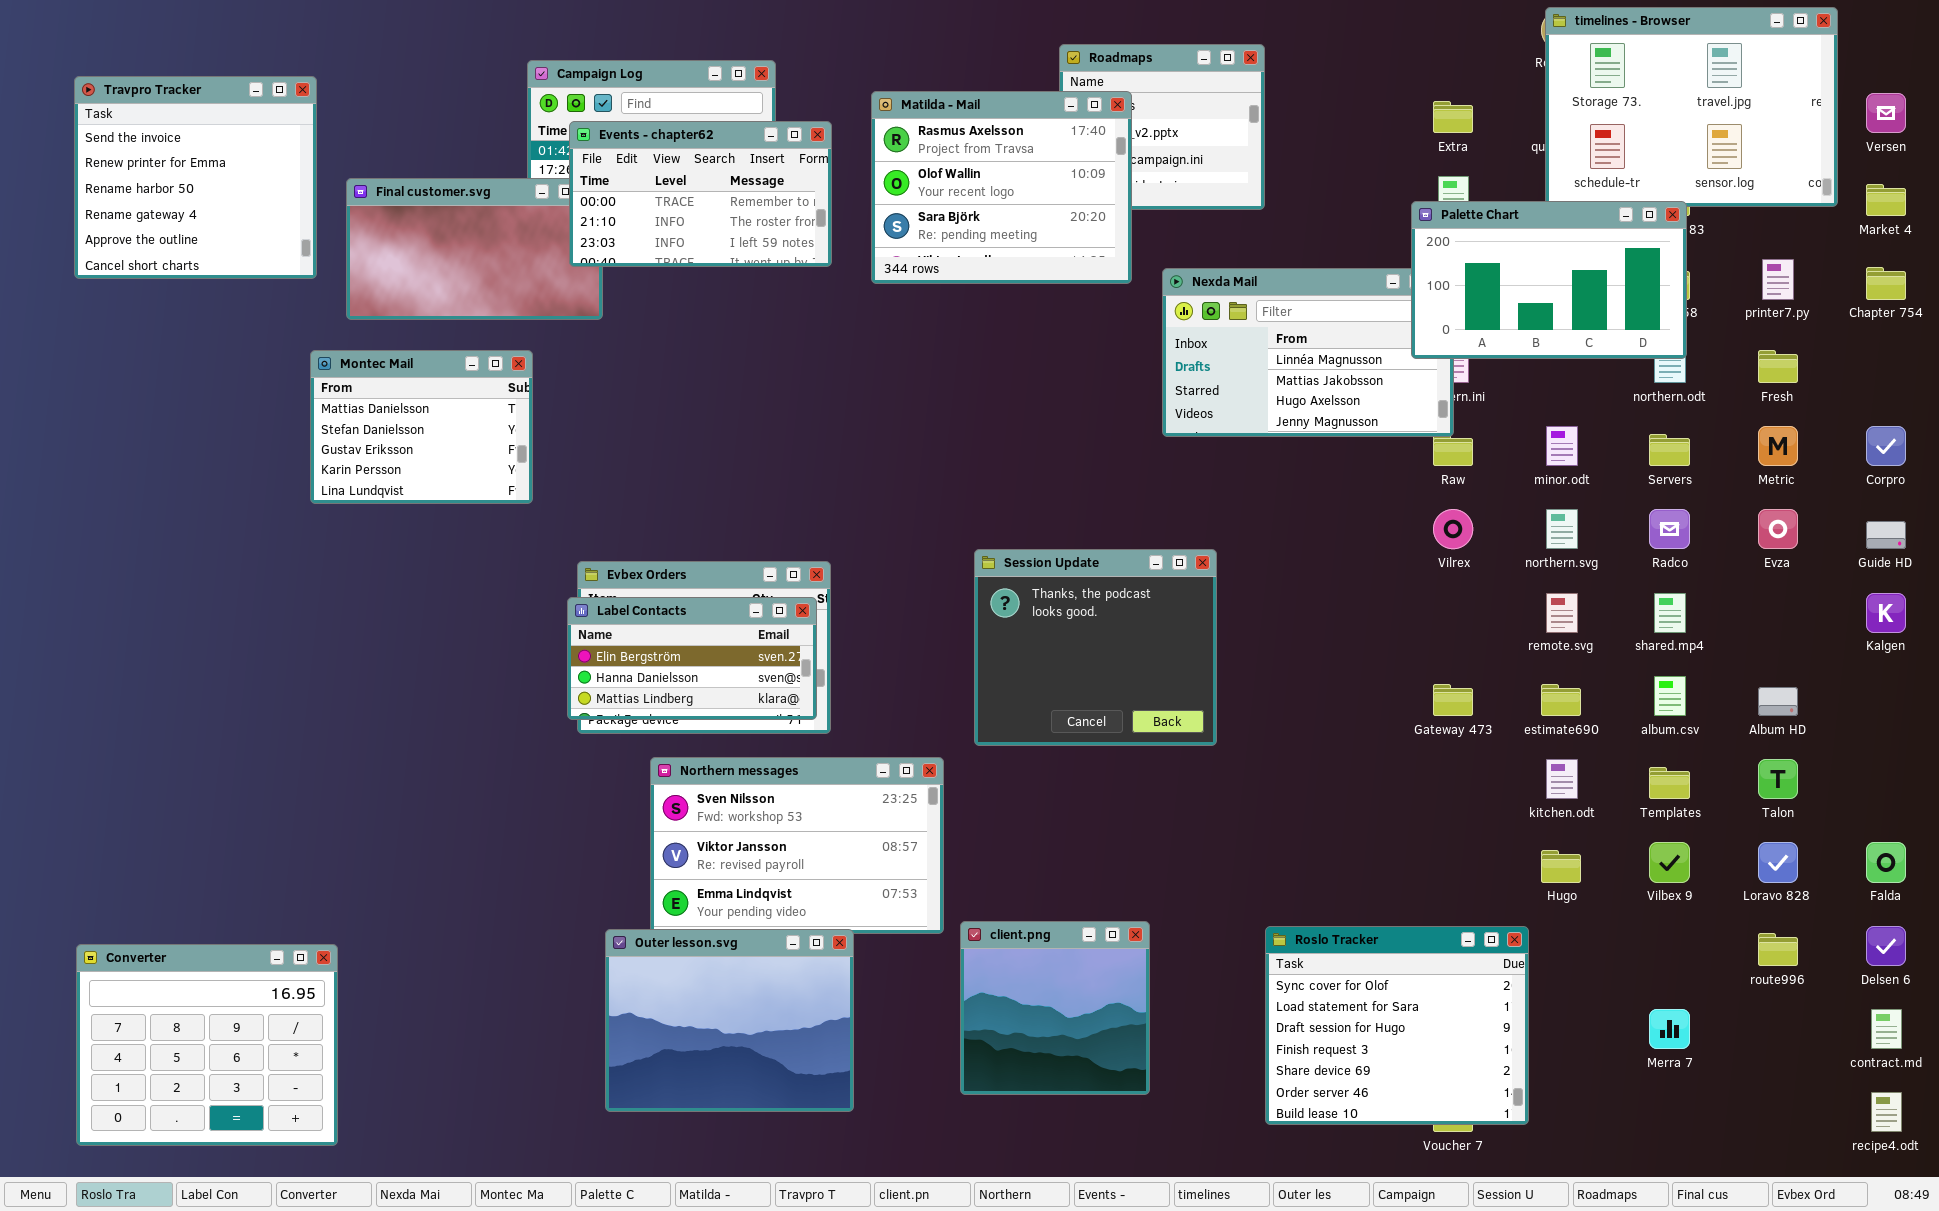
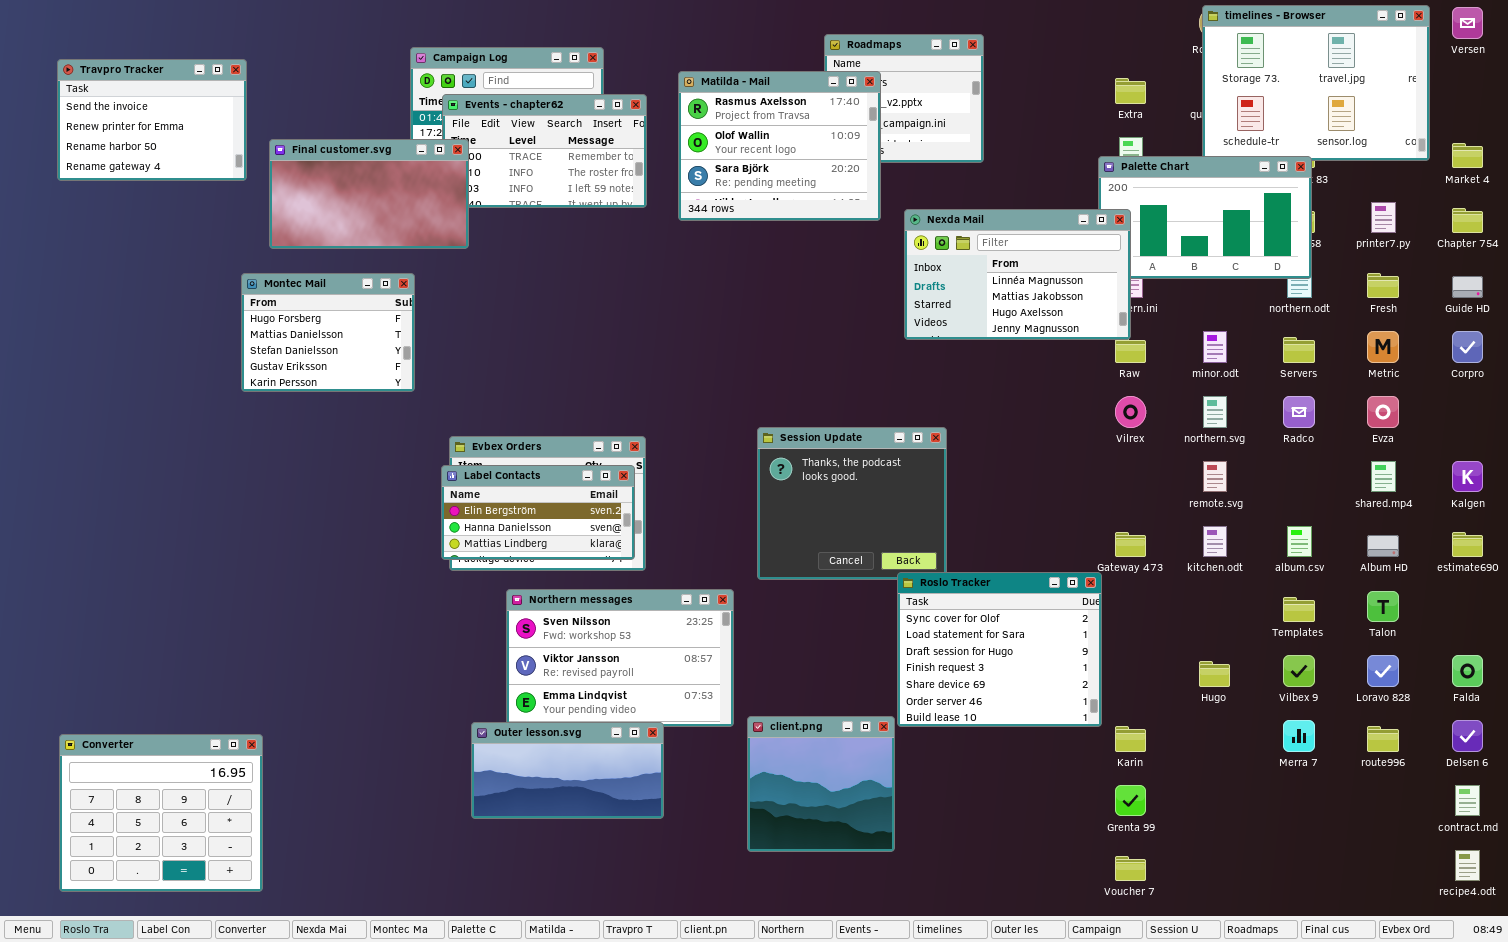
Travpro Tracker: [74,76,317,279] -> [57,59,247,181], resized
Versen: [1866,93,1906,133] -> [1452,7,1483,39], moved
Final customer.svg: [346,178,603,320] -> [269,139,469,249], raised
Nexda Mail: [1162,268,1454,437] -> [904,209,1131,340], raised
Montec Mail: [310,350,533,504] -> [241,273,415,392], scrolled up 1 row
Guide HD: [1866,521,1906,549] -> [1452,276,1483,298], moved
shared.mp4: [1654,593,1686,633] -> [1371,461,1396,492], moved
estimate690: [1541,684,1581,716] -> [1452,532,1483,557], moved
kitchen.odt: [1546,759,1578,799] -> [1203,526,1227,557], moved
Roslo Tracker: [1265,926,1529,1125] -> [897,572,1102,727], moved
Outer lesson.svg: [605,929,854,1112] -> [471,722,664,819], resized
Merra 7: [1649,1009,1690,1049] -> [1283,720,1315,752], moved

